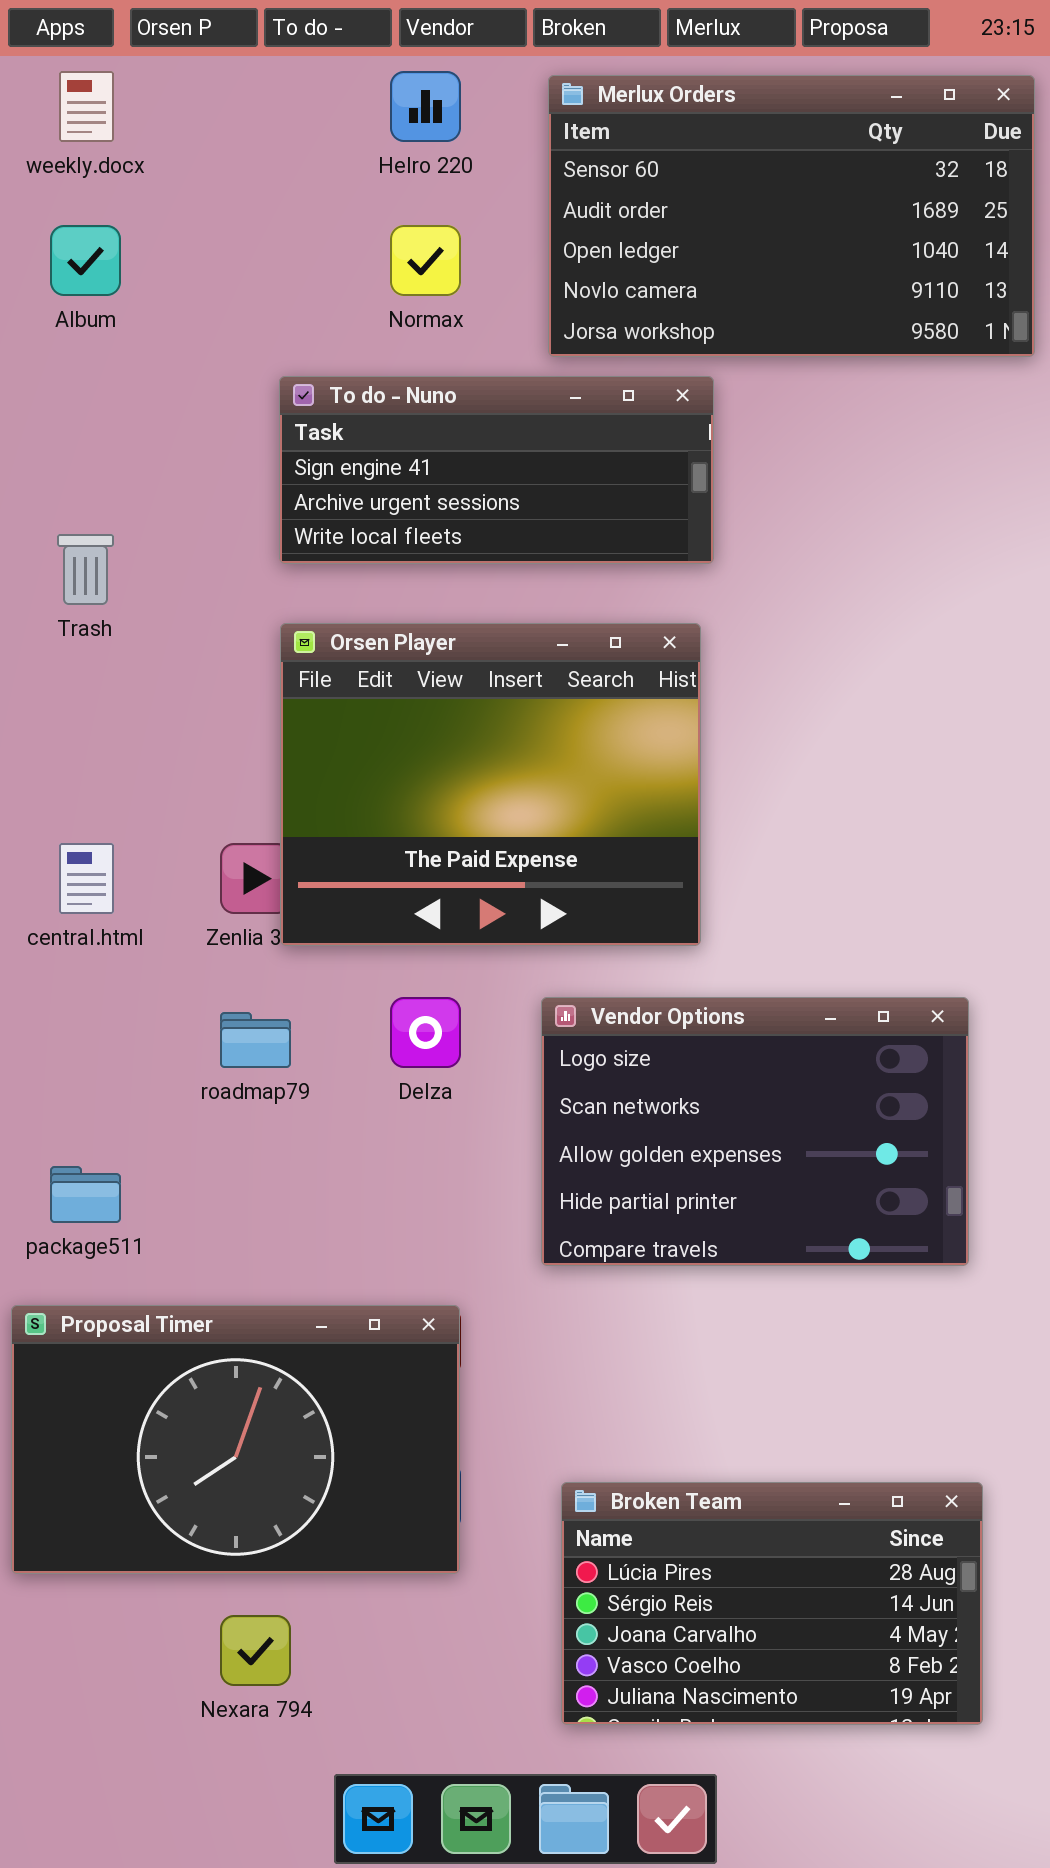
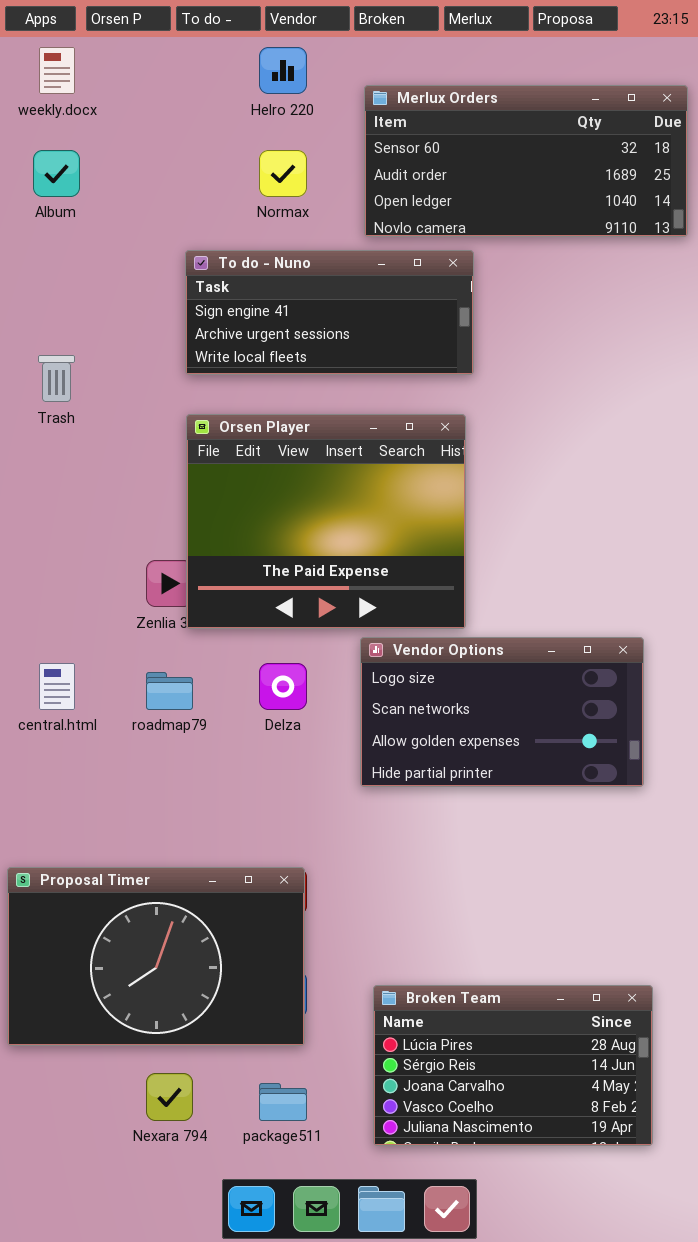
Merlux Orders: [548,75,1035,357] -> [364,85,688,237], resized
central.html: [59,843,114,914] -> [39,663,75,710], moved
Vendor Options: [541,997,969,1266] -> [360,637,644,787], moved, resized
package511: [50,1166,121,1223] -> [259,1083,307,1121], moved

